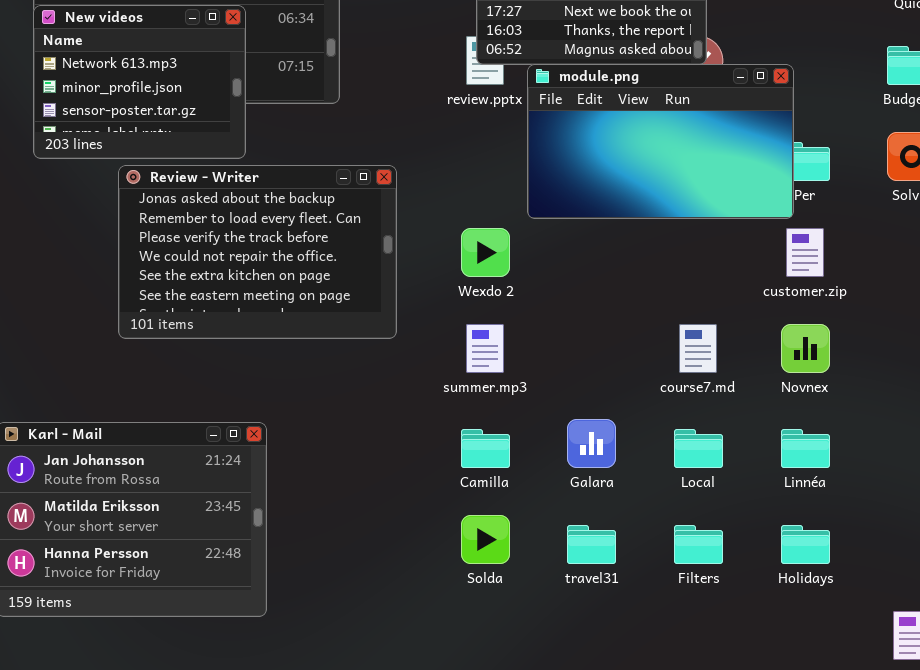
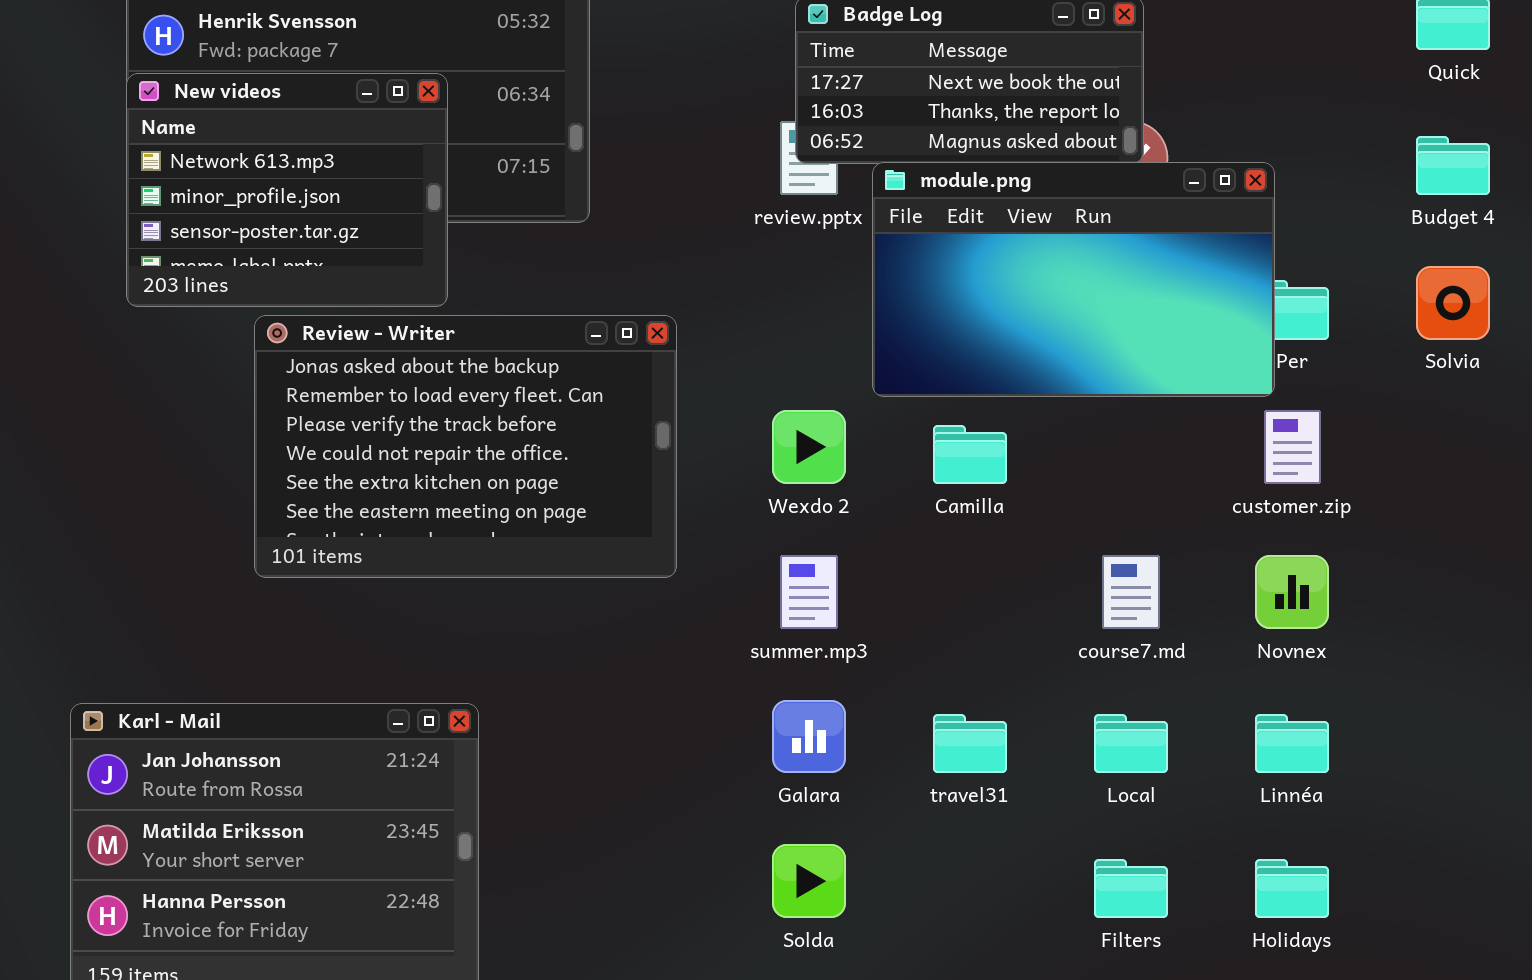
Galara: [567,419,616,468] -> [772,700,846,773], moved
Camilla: [461,429,510,468] -> [933,425,1007,484], moved
travel31: [567,525,616,564] -> [933,714,1007,773], moved

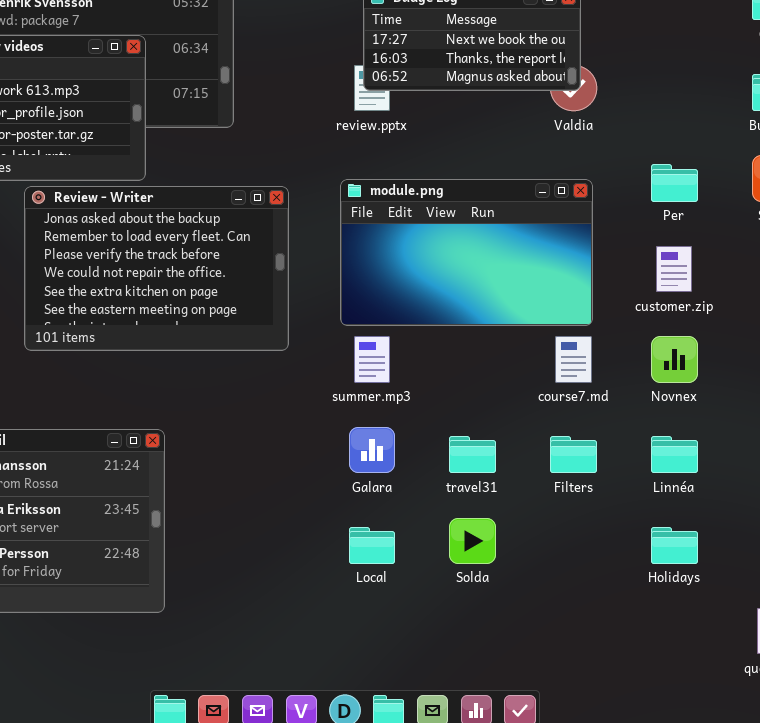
module.png: [872,162,1275,397] -> [340,179,593,326], moved
Local: [1094,714,1168,773] -> [349,527,395,564], moved
Solda: [772,844,846,918] -> [449,518,496,564], moved
Filters: [1094,859,1168,918] -> [550,436,597,473], moved

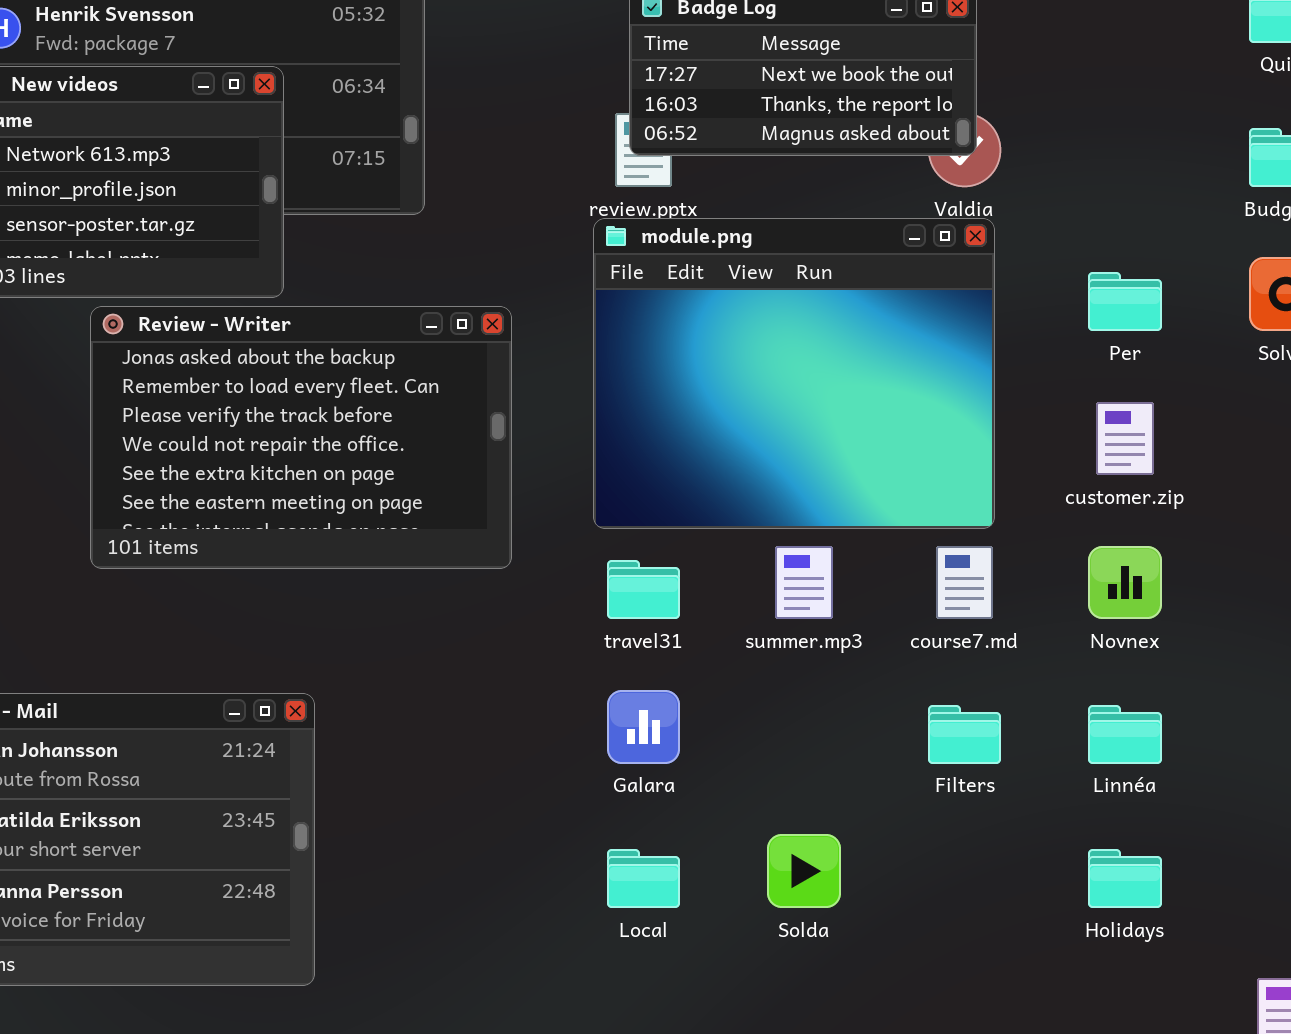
module.png: [340,179,593,326] -> [593,218,995,529], resized
summer.mp3: [354,336,390,383] -> [775,546,833,619], moved
travel31: [449,436,496,473] -> [607,560,680,619], moved

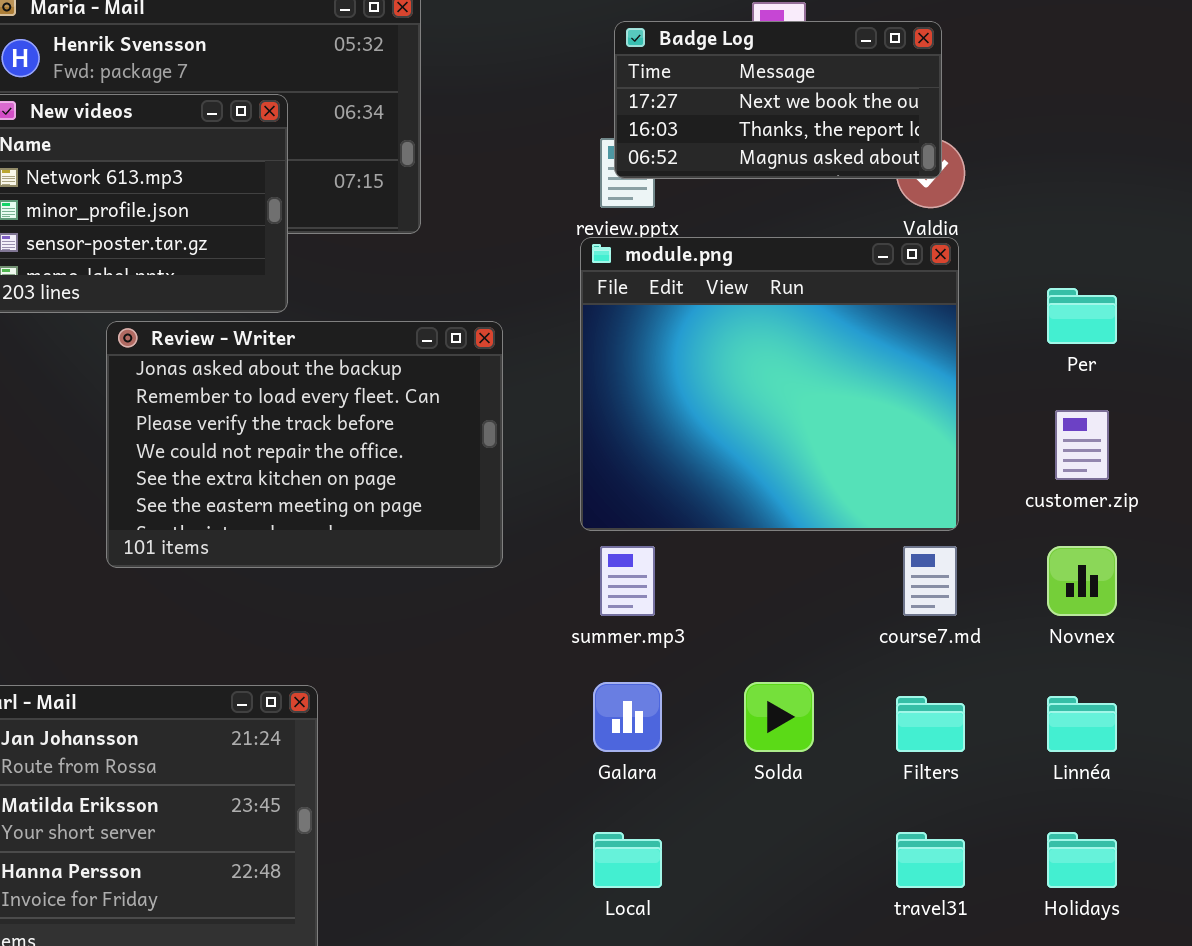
summer.mp3: [775,546,833,619] -> [600,546,655,616], moved
travel31: [607,560,680,619] -> [896,832,965,888], moved
Solda: [767,834,841,908] -> [744,682,814,752], moved

